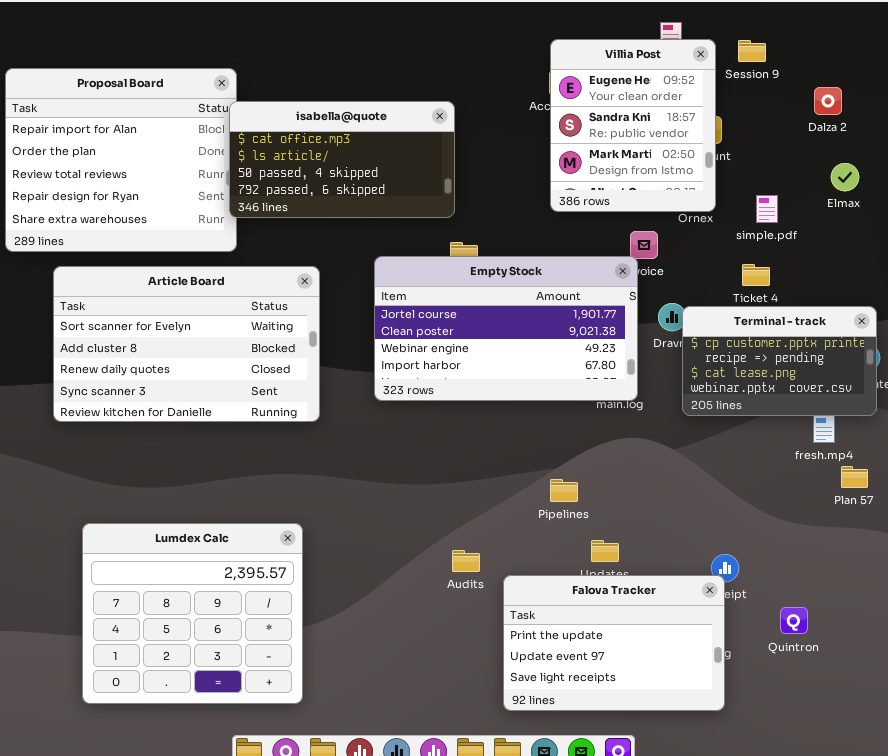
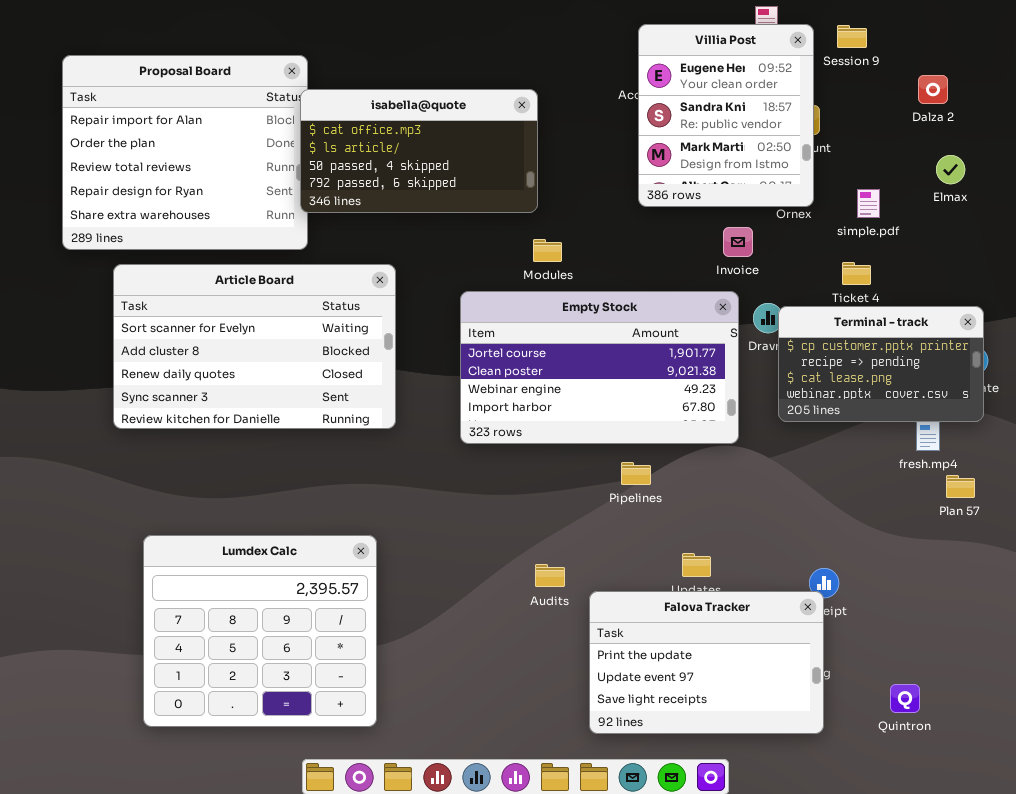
Empty Stock: [374,256,638,401] -> [460,291,739,444], moved
Pipelines: [550,479,578,502] -> [621,462,651,485], moved
Quintron: [780,607,808,634] -> [890,684,920,713], moved

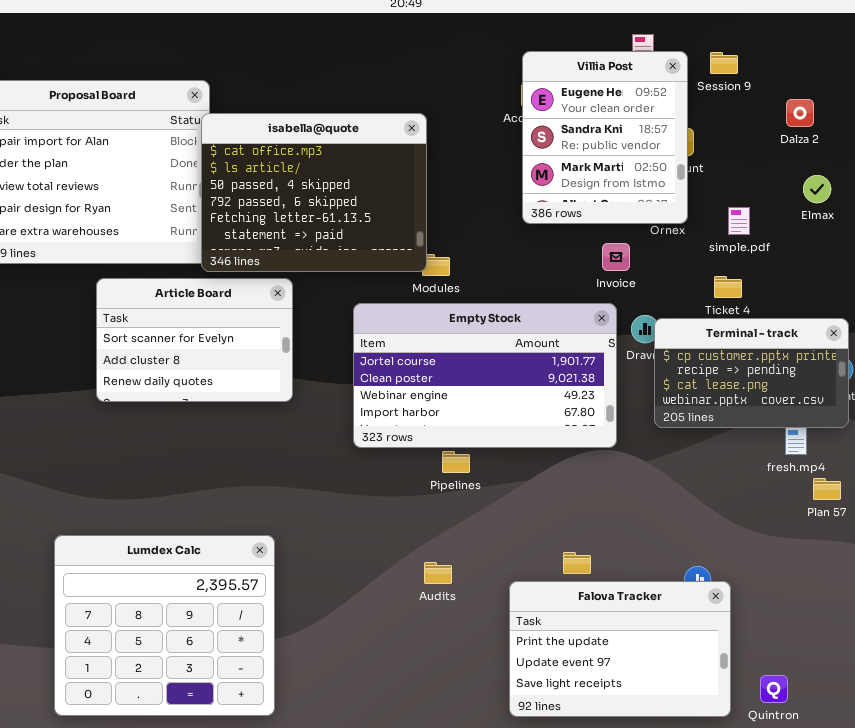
isabella@quote: [300,89,538,213] -> [201,113,427,272], resized
Article Board: [113,264,396,429] -> [96,278,293,402], resized
Pipelines: [621,462,651,485] -> [442,451,470,473], moved
Falova Tracker: [589,591,824,734] -> [509,581,731,717], moved

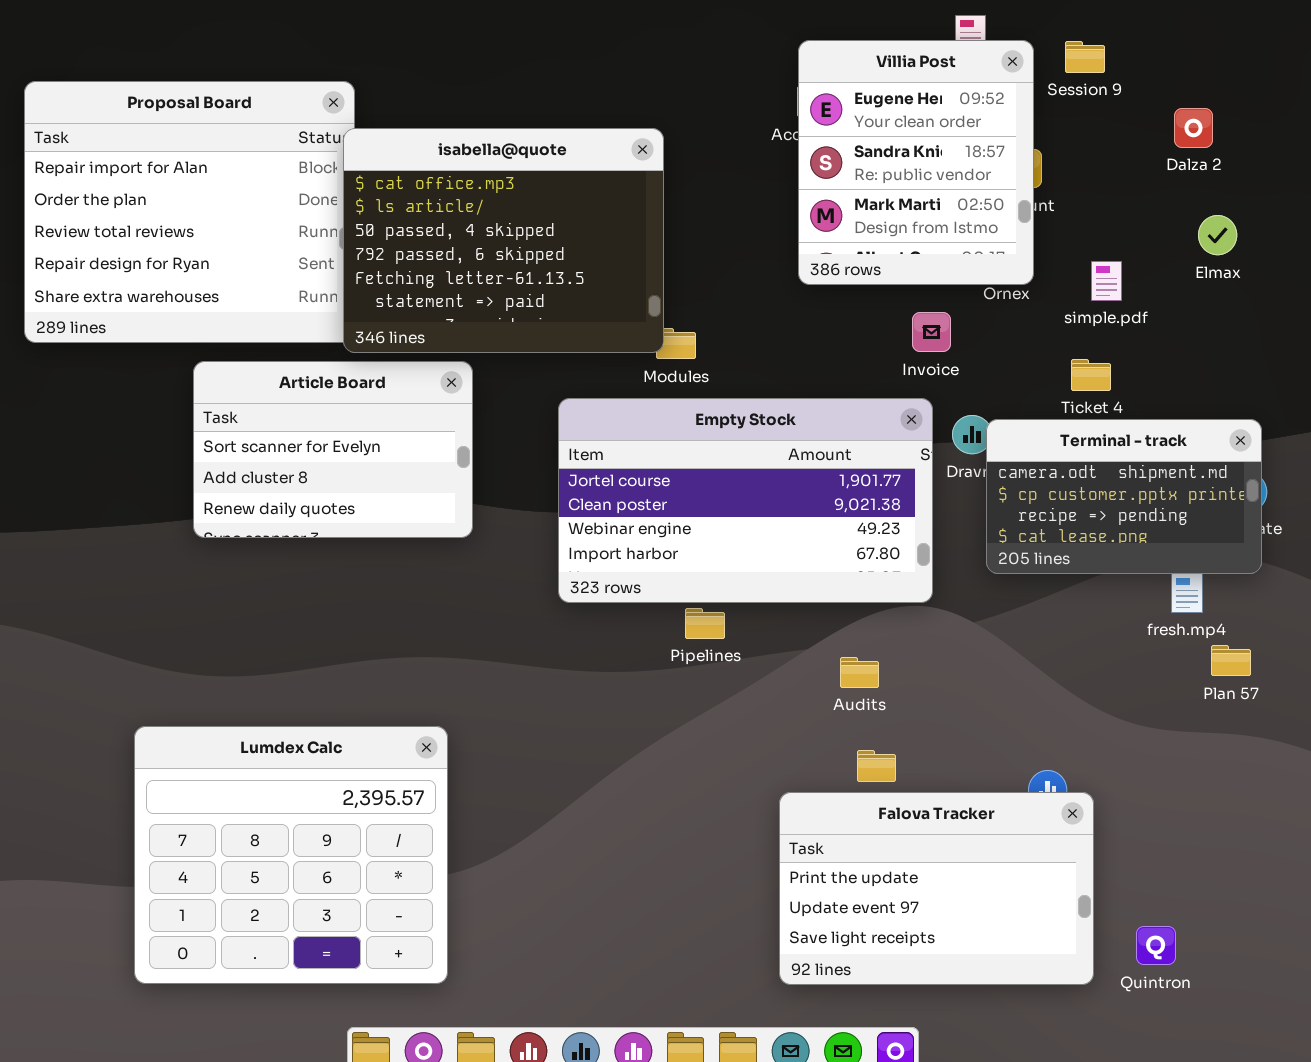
Terminal - track: [654,318,849,428] -> [986,419,1262,574], scrolled up 1 row
Audits: [424,562,452,584] -> [840,657,879,688], moved

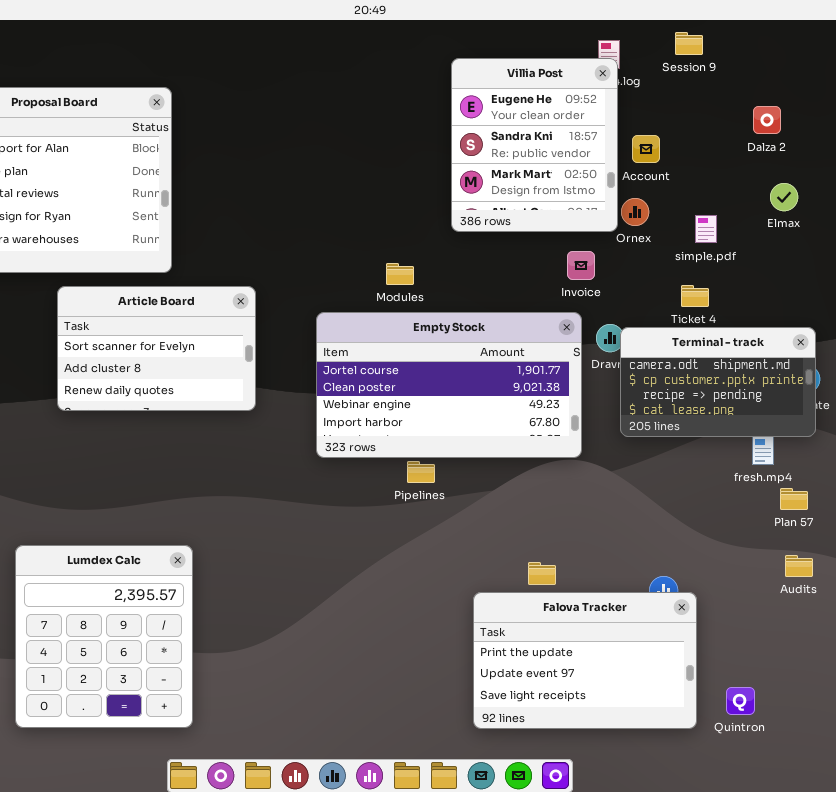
Villia Post: [798,40,1034,285] -> [451,58,618,232], moved
Session 9: [1065,41,1105,73] -> [675,32,703,55], moved
isabella@quote: [343,128,664,353] -> none, closed
Audits: [840,657,879,688] -> [785,555,813,577], moved
Lumdex Calc: [134,726,448,984] -> [15,545,193,728], resized

